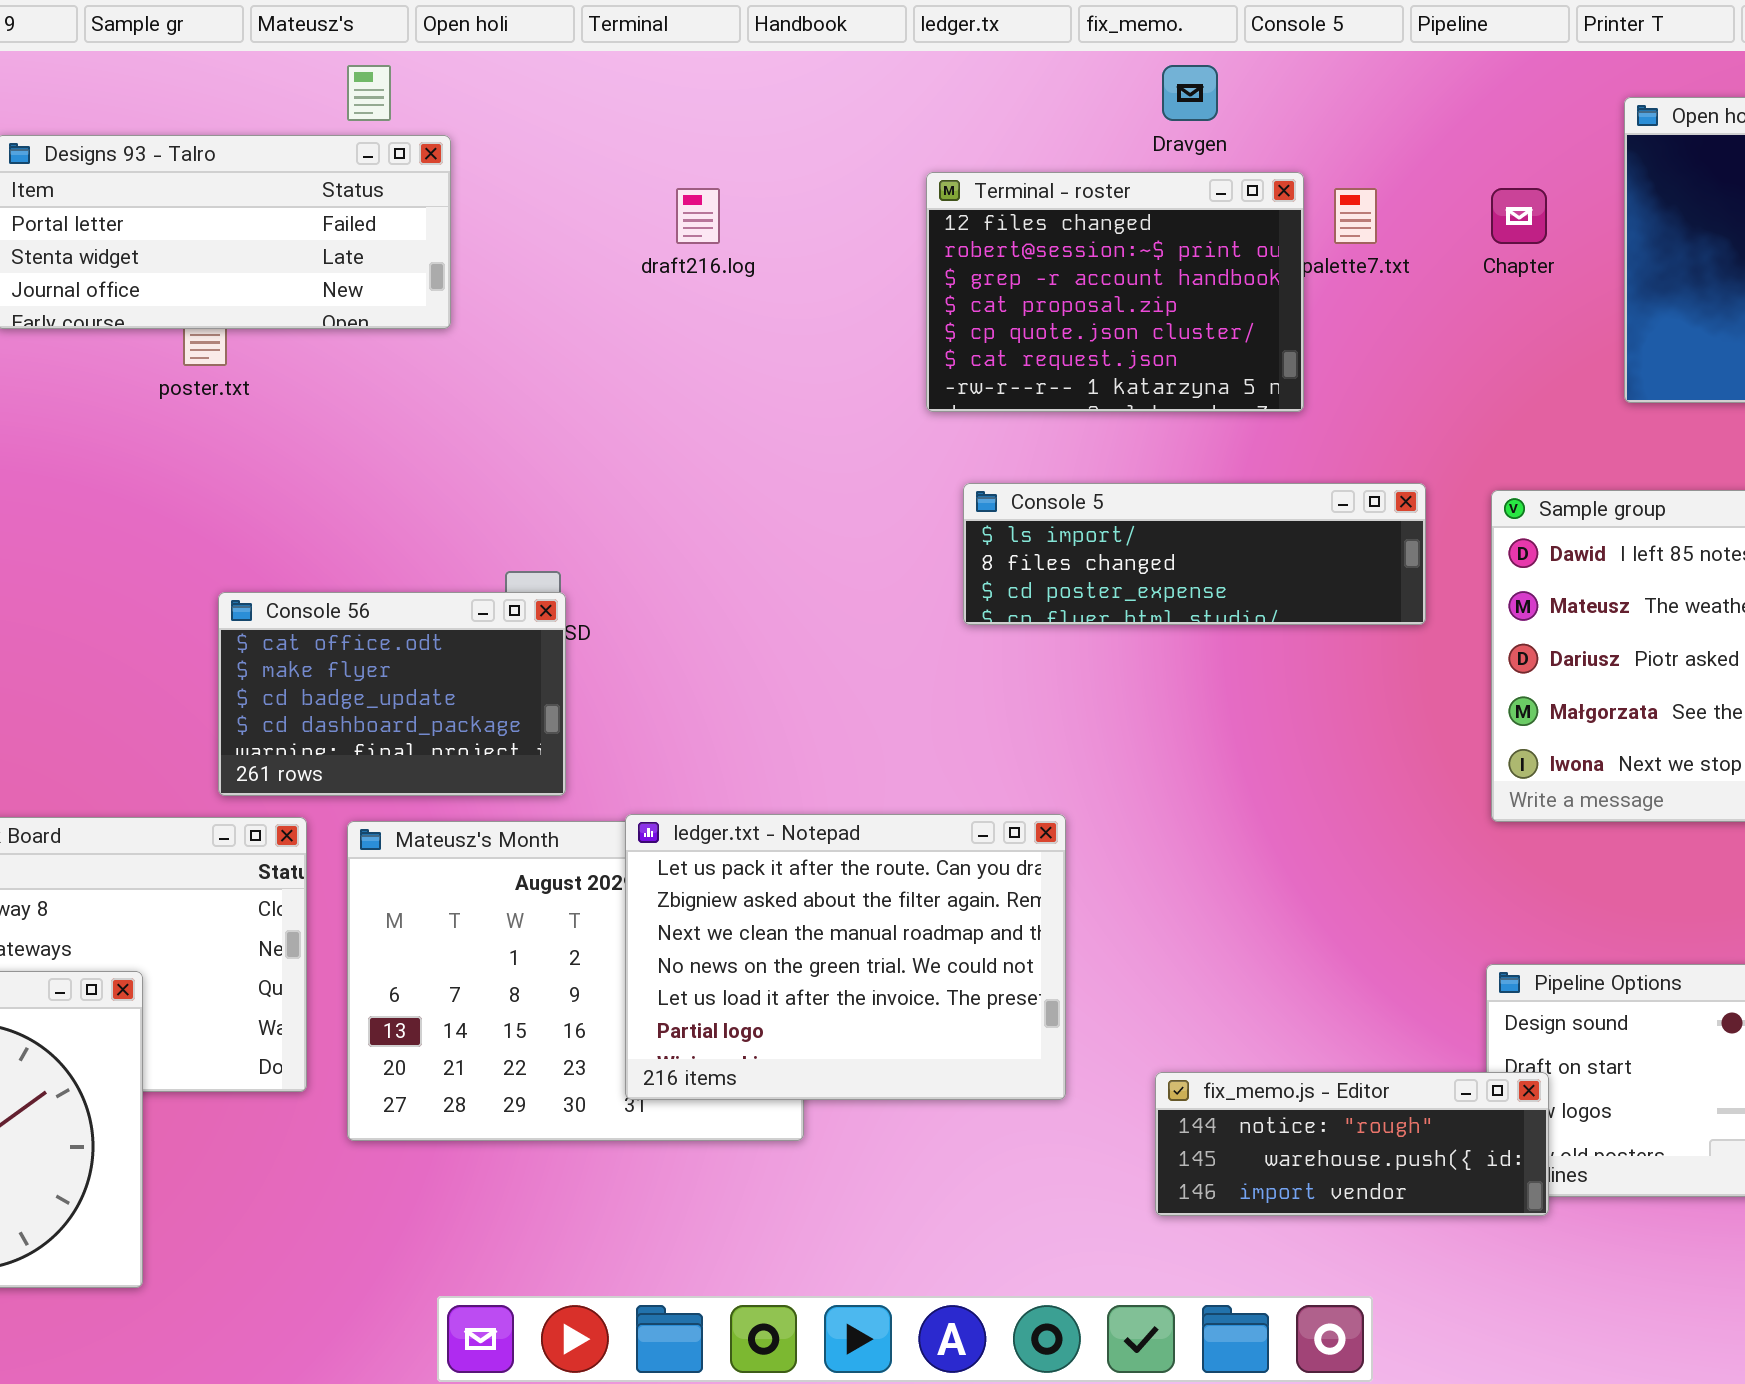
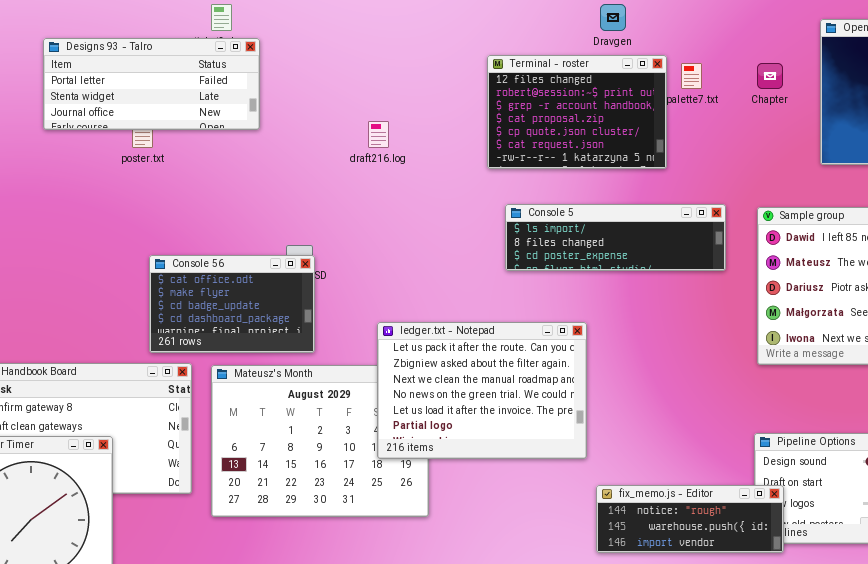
draft216.log: [676,188,720,244] -> [368,121,389,148], moved
ledger.txt - Notepad: [625,814,1066,1100] -> [377,322,587,459], moved

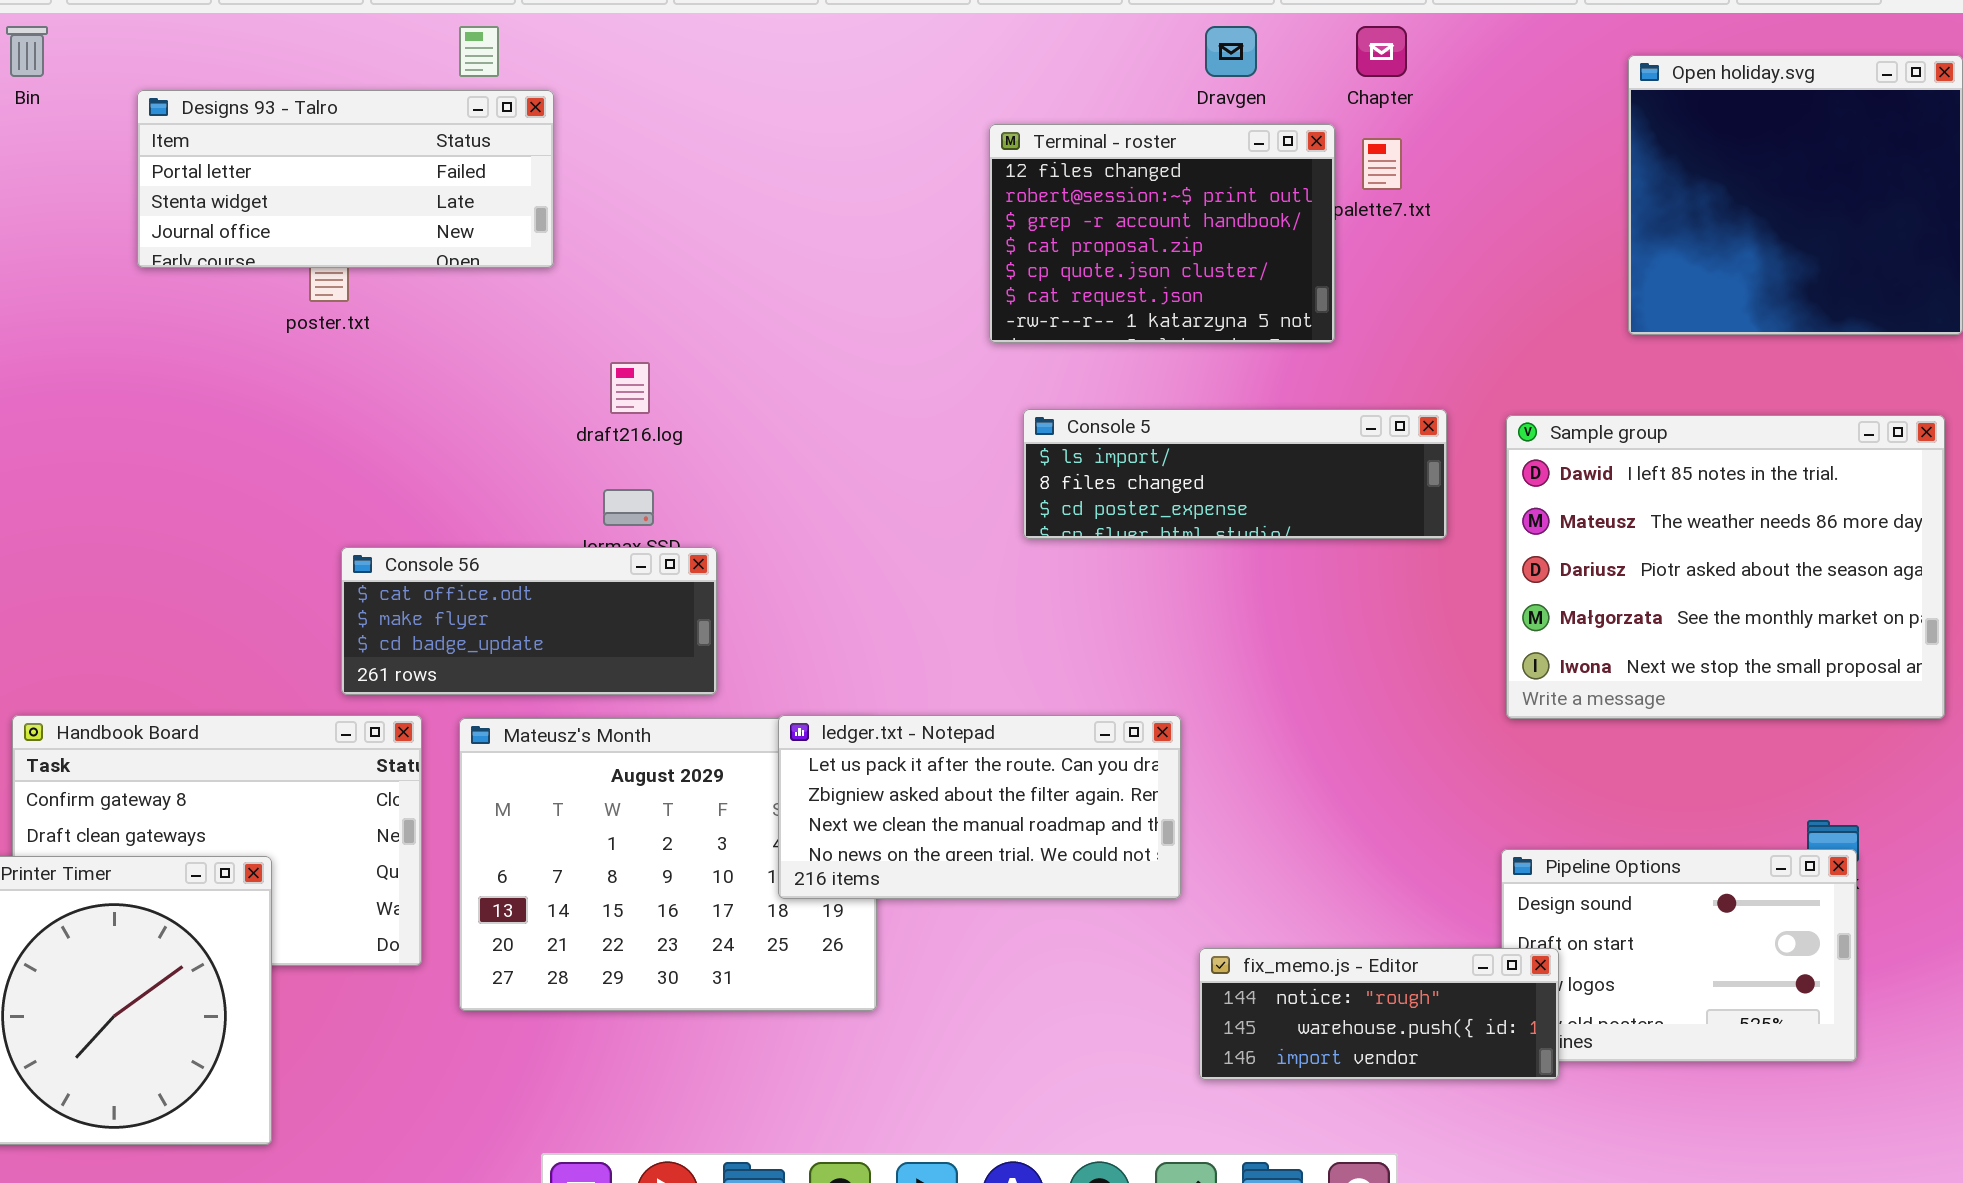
Chapter: [757,63,783,89] -> [1356,26,1407,77], moved
draft216.log: [368,121,389,148] -> [610,362,650,414], moved
Console 56: [149,255,315,353] -> [341,547,717,695], resized
ledger.txt - Notepad: [377,322,587,459] -> [778,715,1181,899], resized

